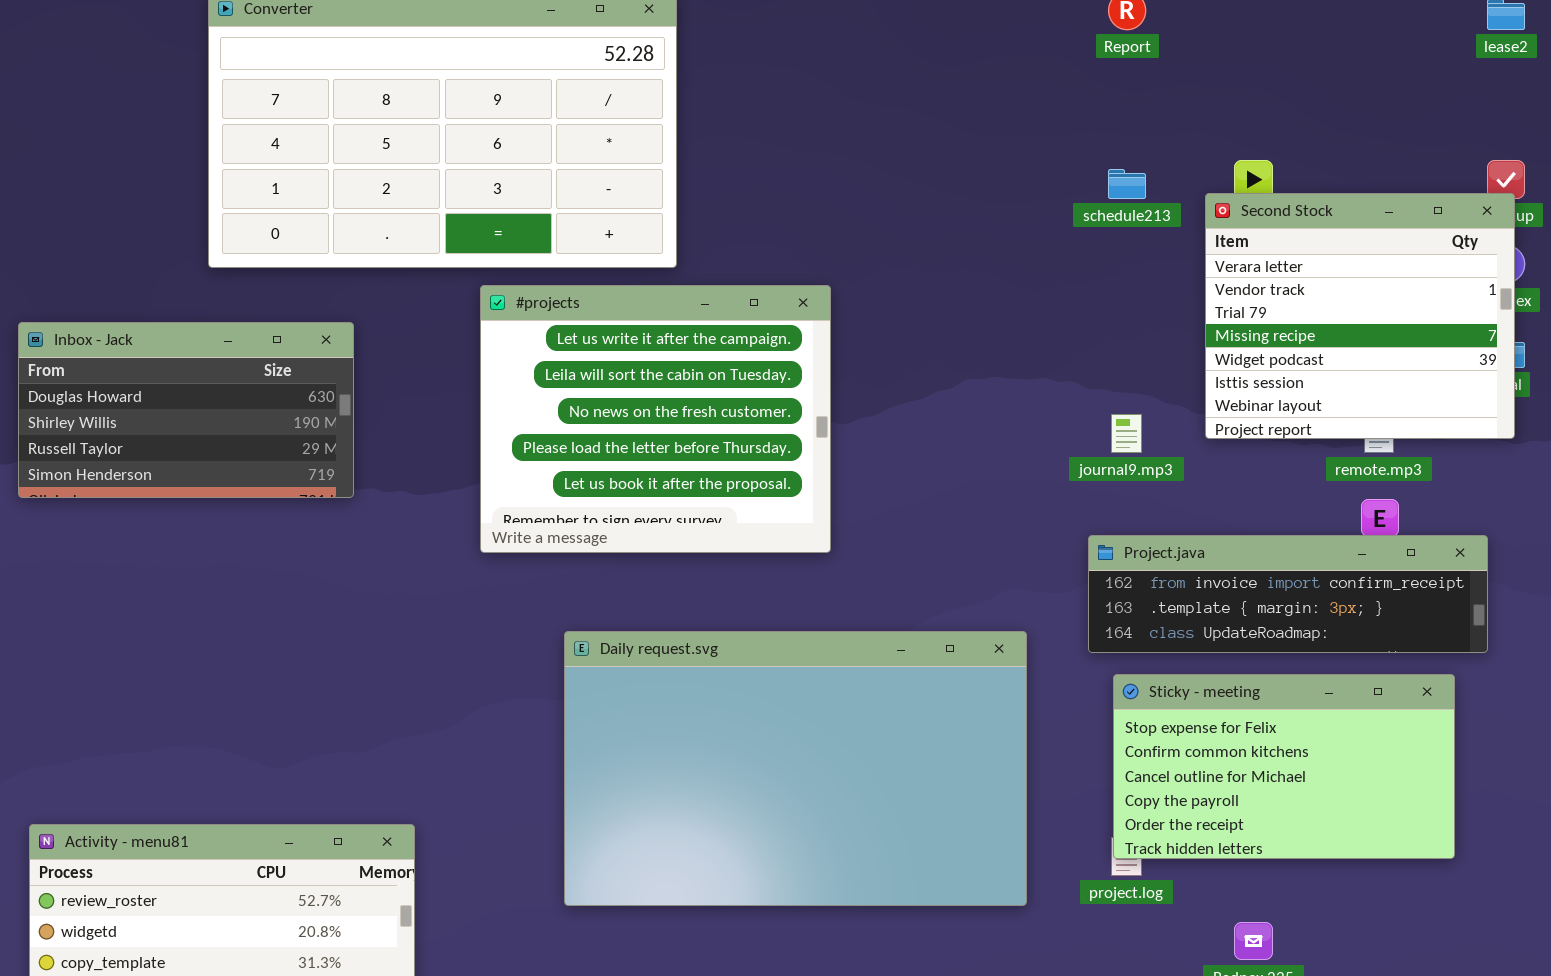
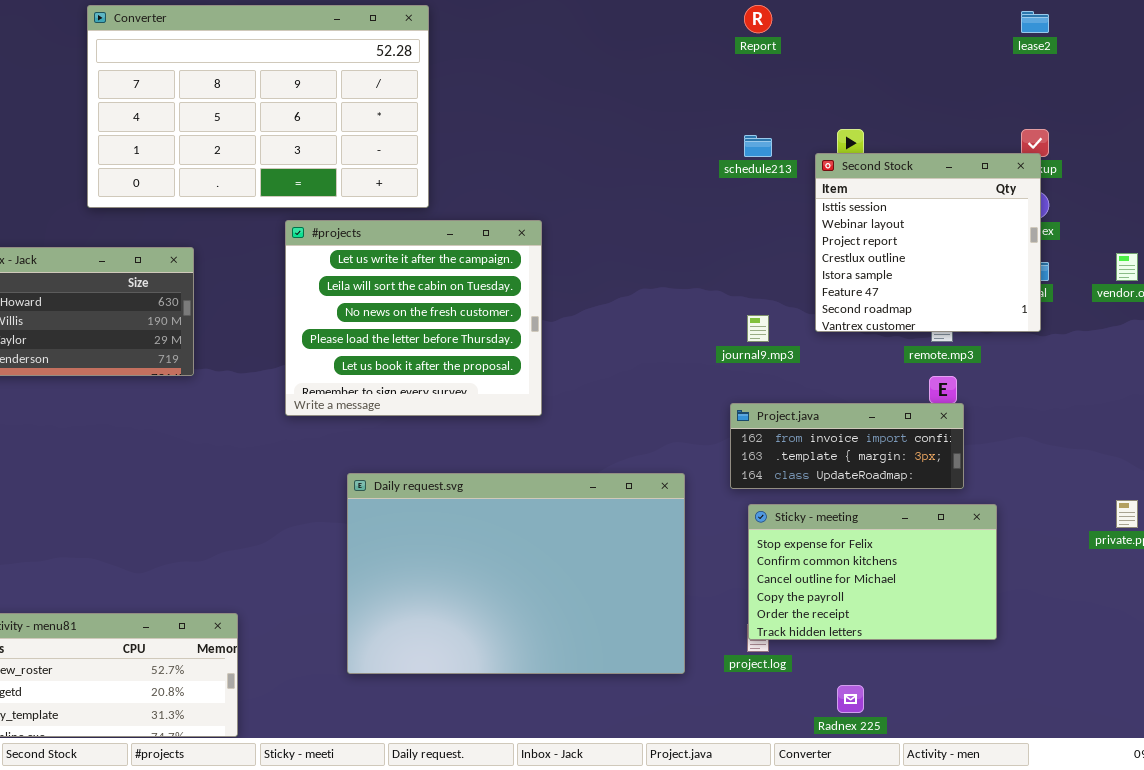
Second Stock: [1205,193,1515,439] -> [815,153,1041,332], scrolled down 5 rows
Project.java: [1088,535,1488,653] -> [730,403,964,489], resized

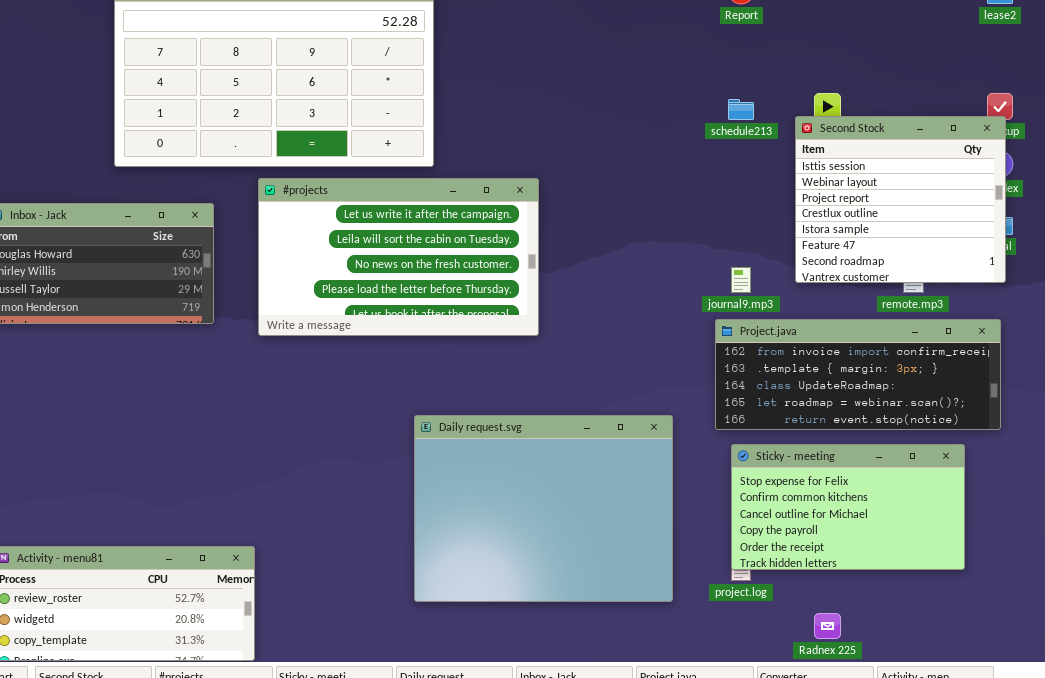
#projects: [285,220,542,416] -> [258,178,539,336], resized
Project.java: [730,403,964,489] -> [715,319,1001,430], resized
Daily request.svg: [347,473,685,674] -> [414,415,673,602], resized

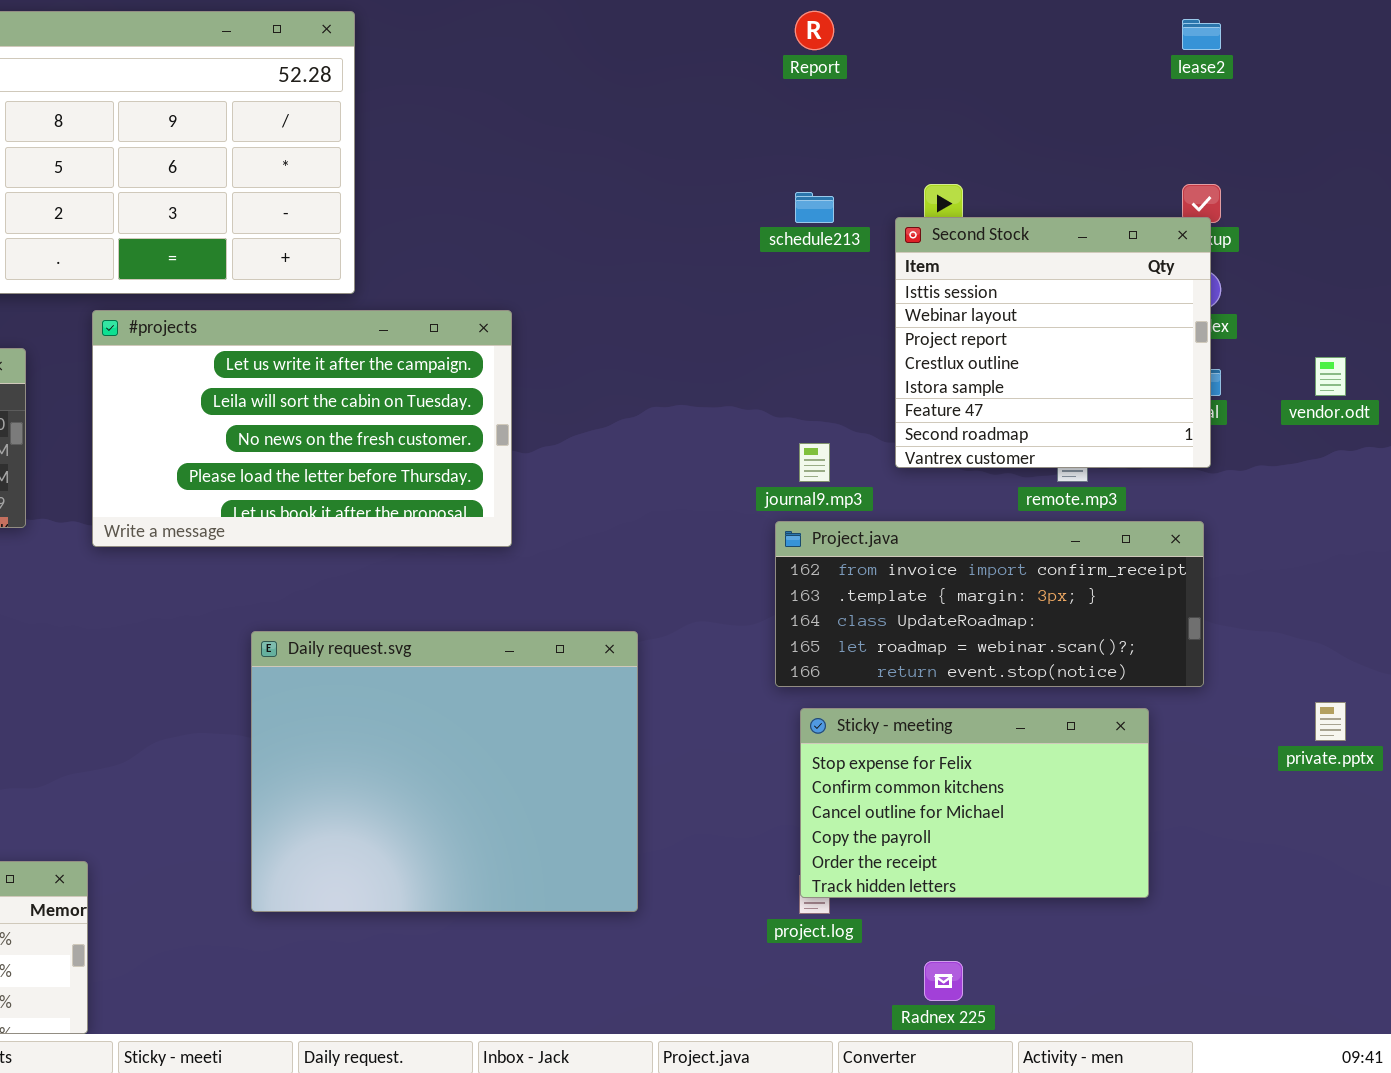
Daily request.svg: [414,415,673,602] -> [251,631,638,912], moved

